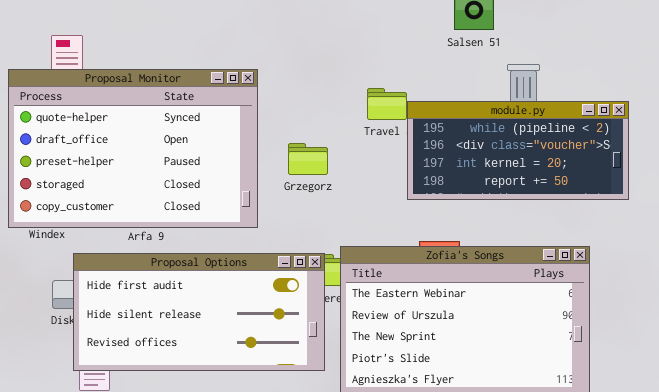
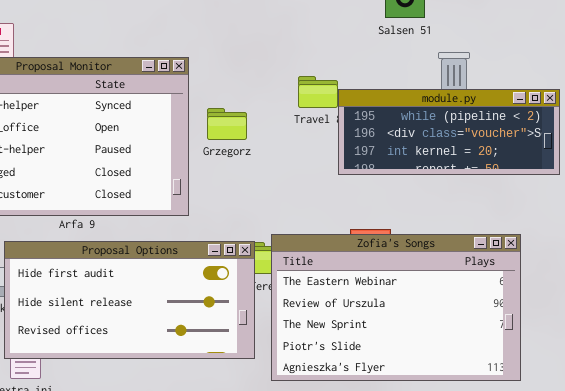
module.py: [407,101,629,200] -> [338,89,560,175], resized
Grzegorz: [288,143,328,175] -> [207,108,247,140], moved

